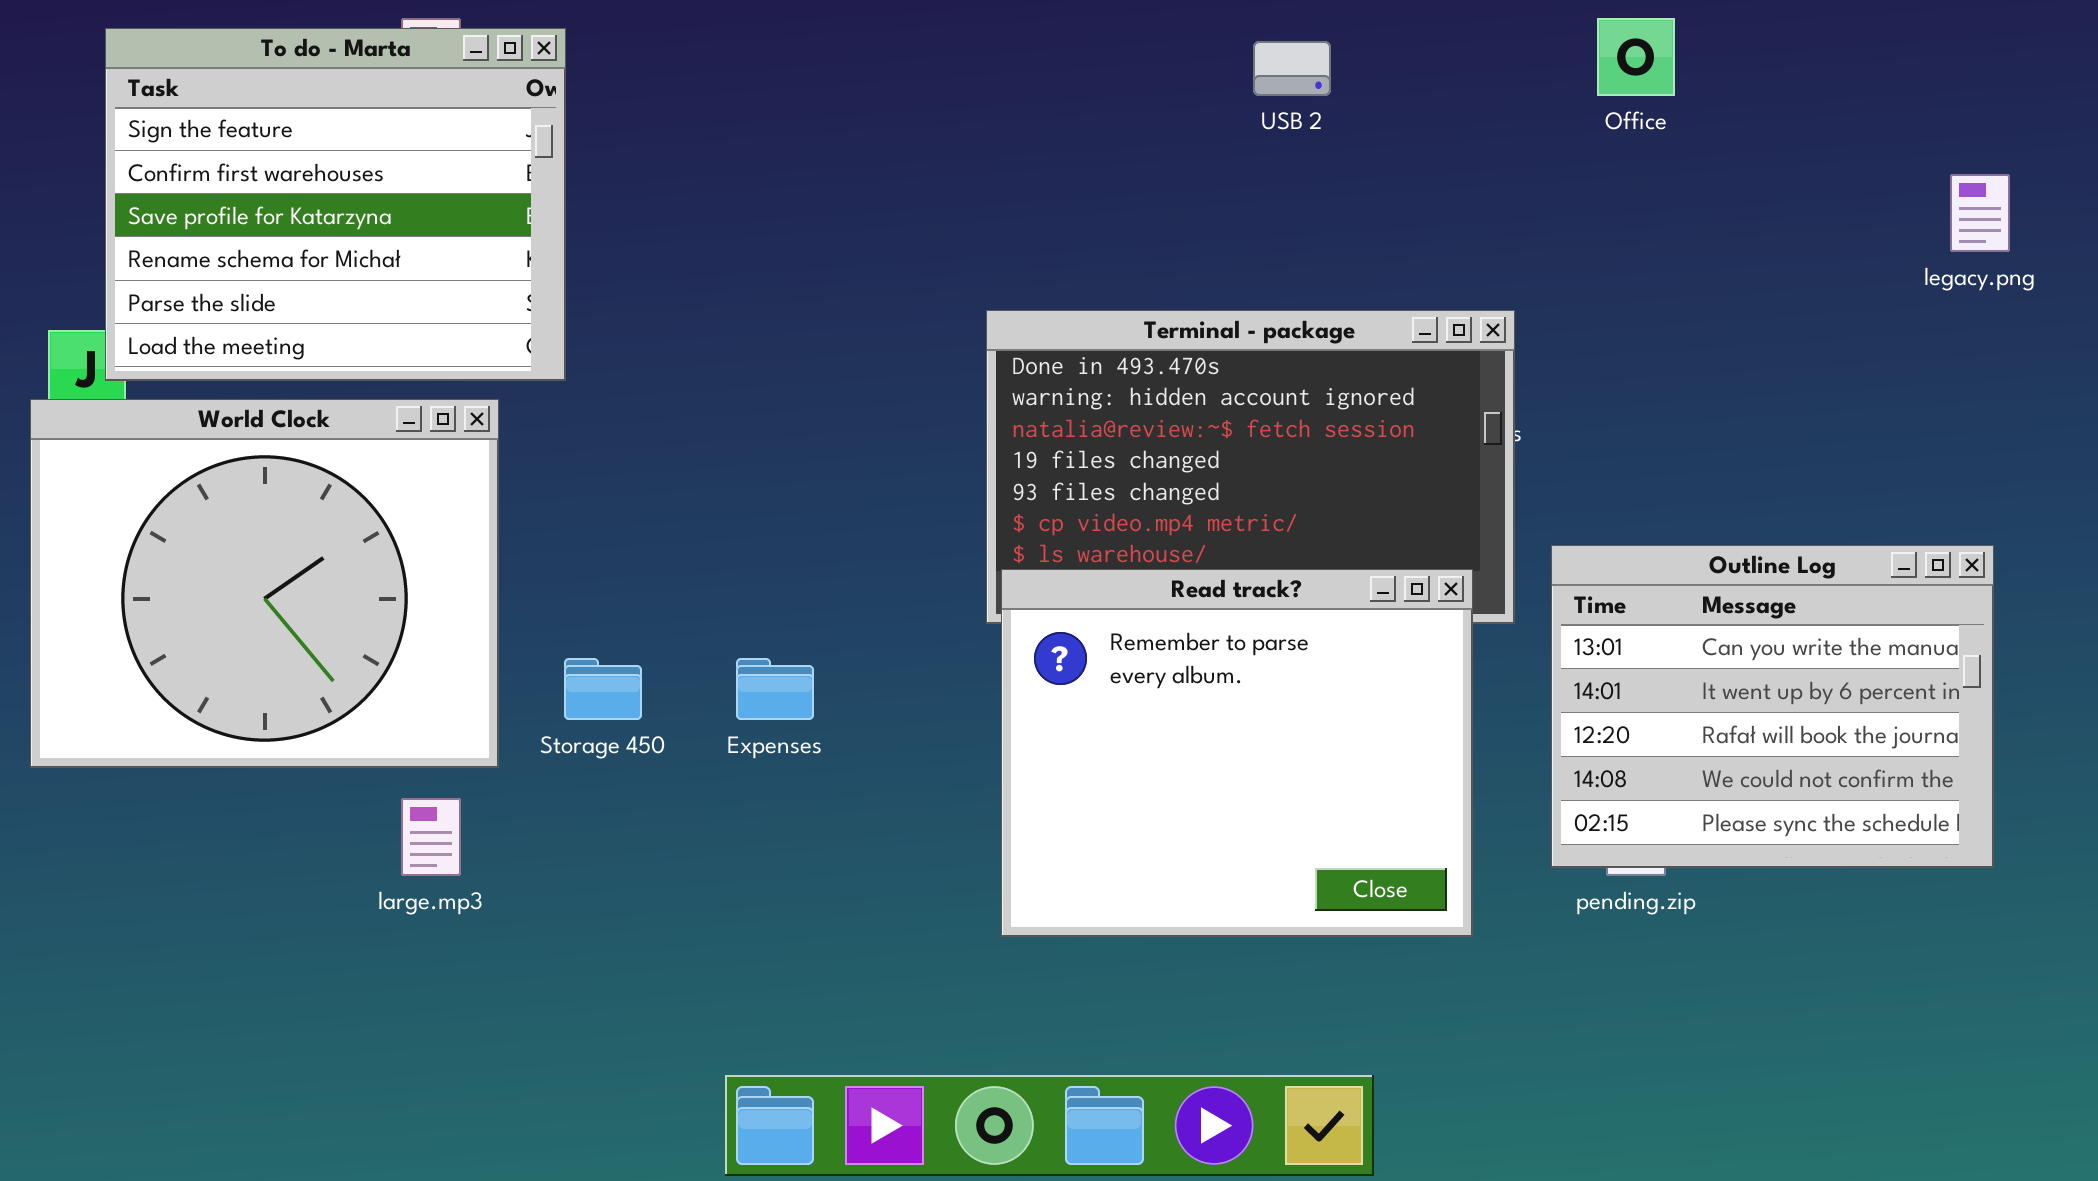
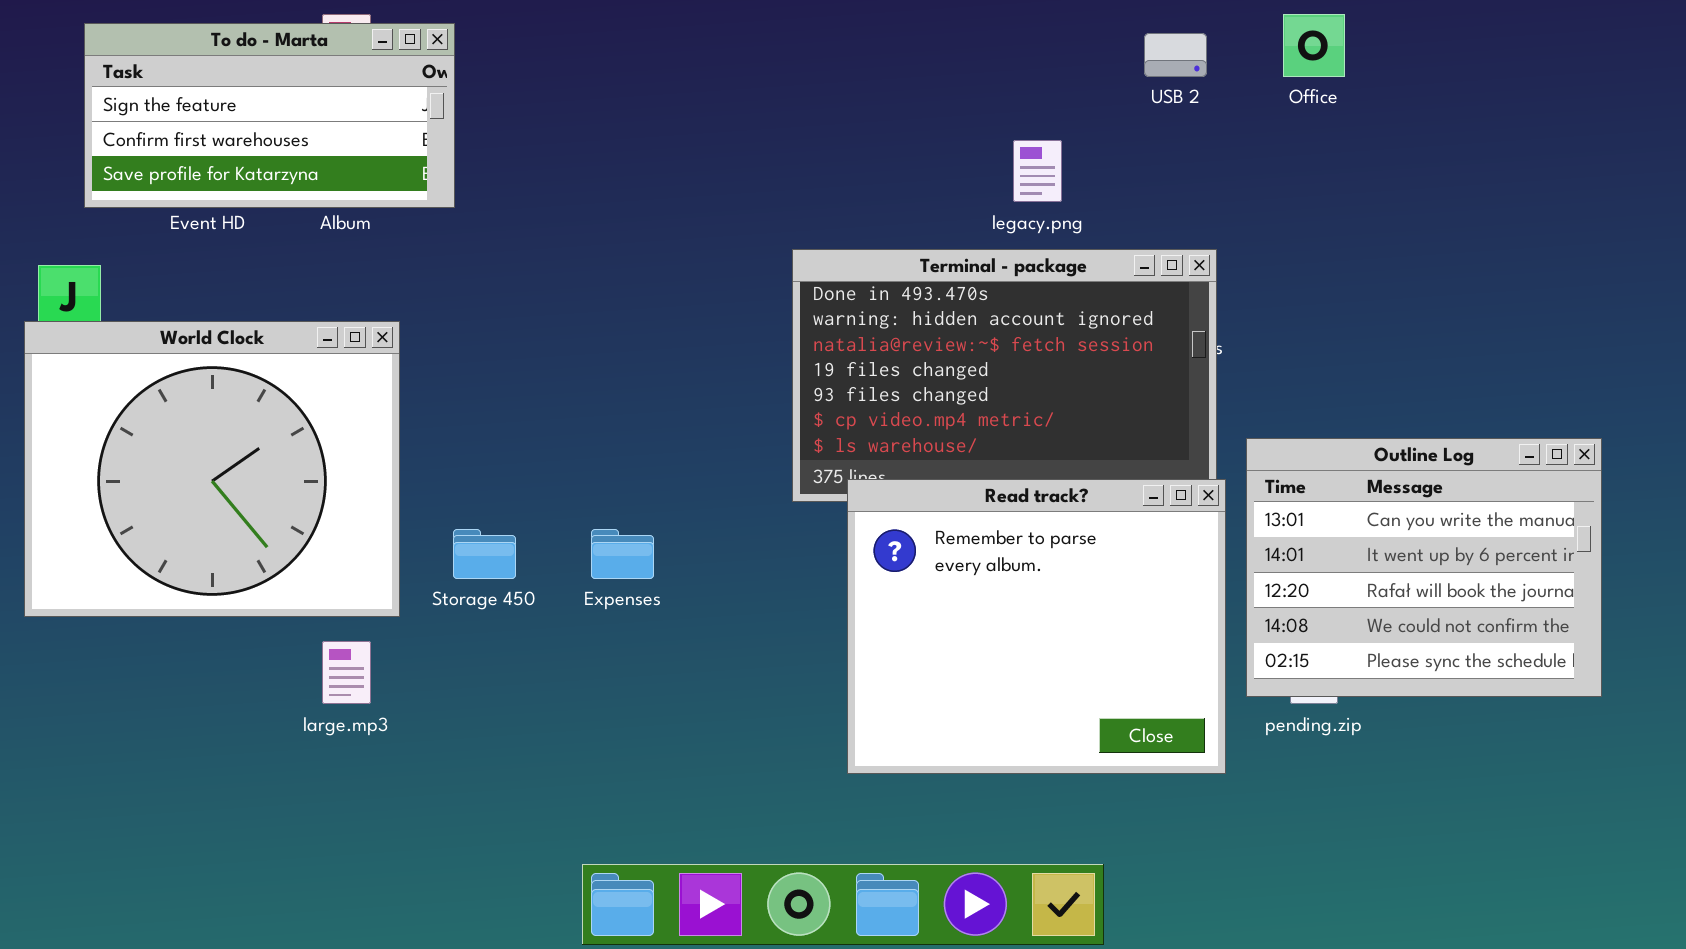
To do - Marta: [105,28,566,381] -> [84,23,455,208], resized
USB 2: [1253,41,1331,96] -> [1144,33,1207,77], moved
legacy.png: [1950,174,2010,252] -> [1013,140,1062,202], moved
Read track?: [1001,569,1473,937] -> [847,479,1226,774], moved

